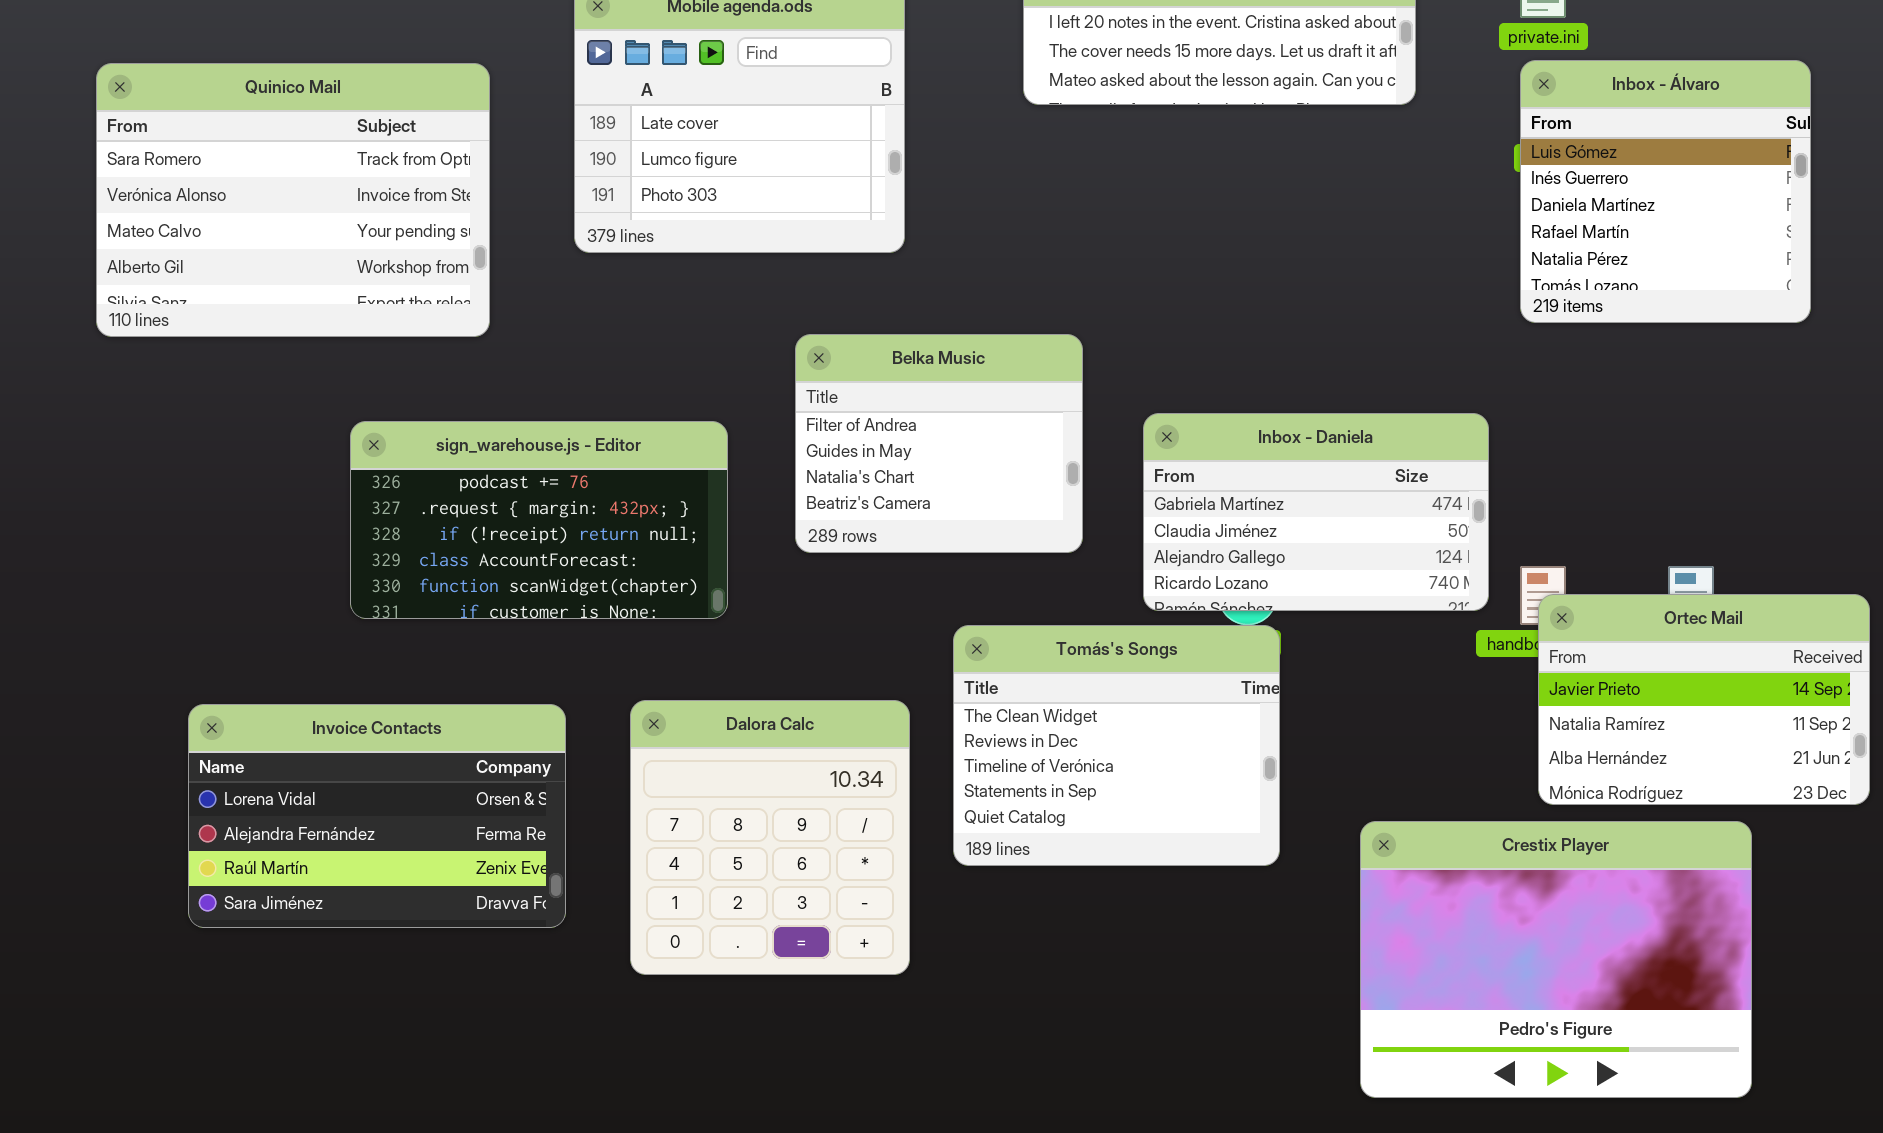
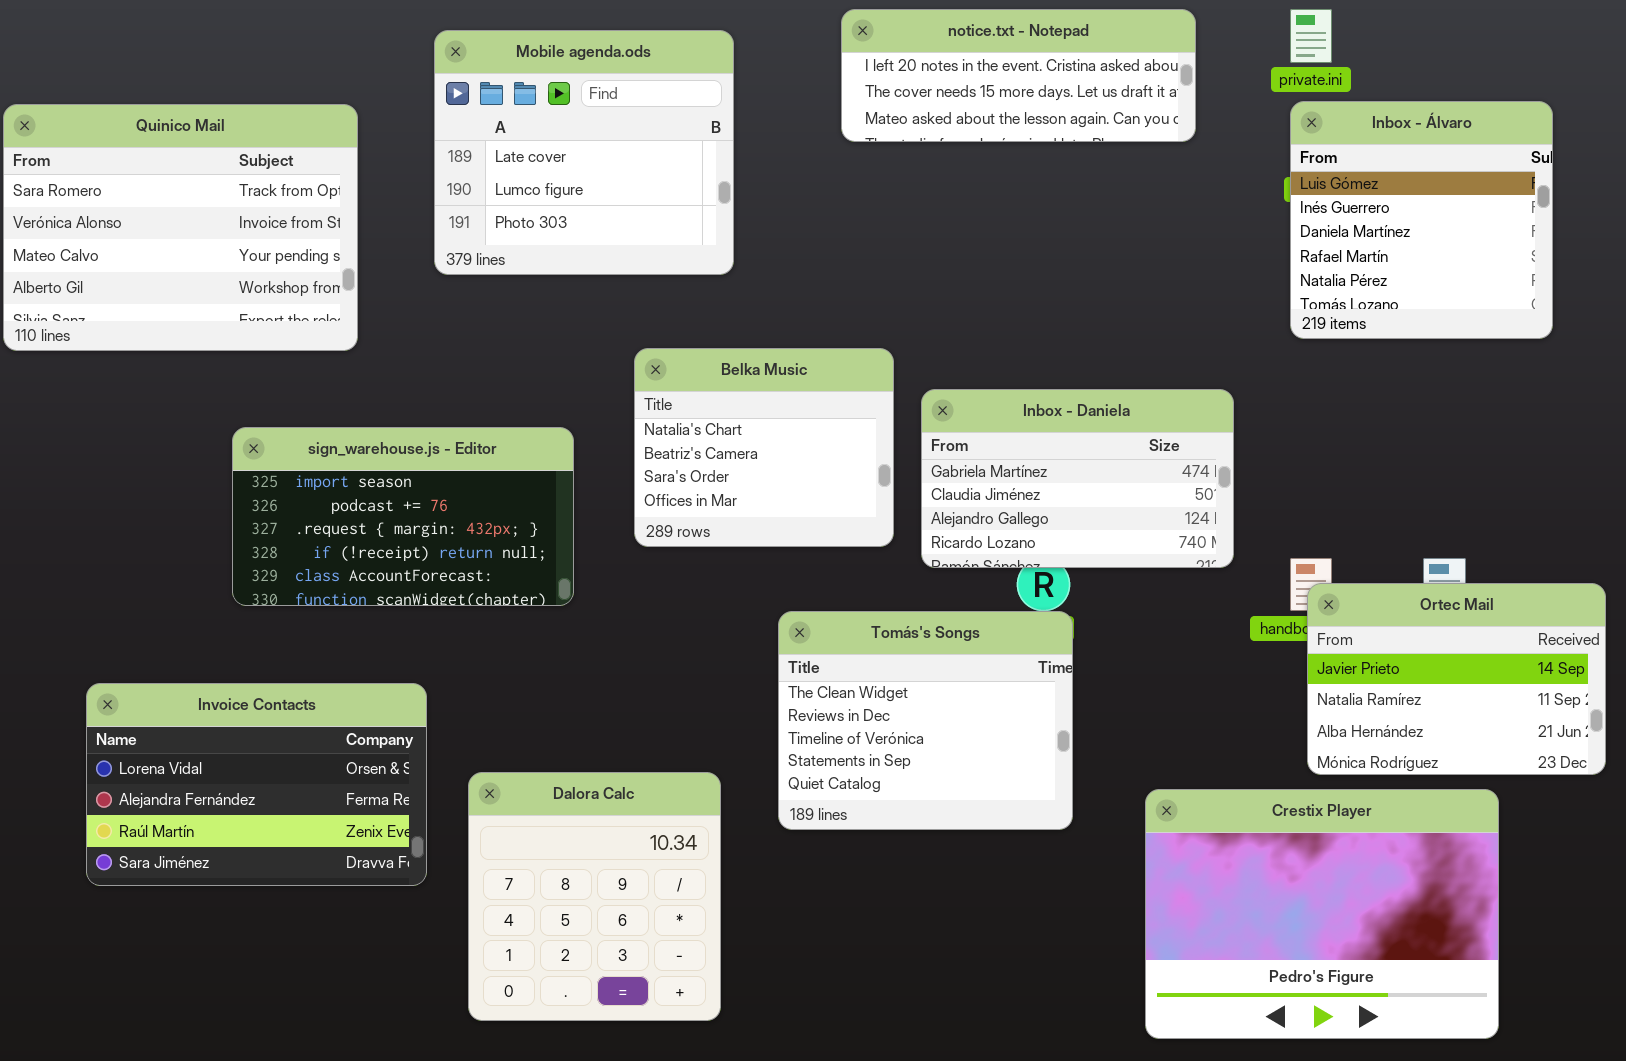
Belka Music: [795,334,1083,553] -> [634,348,894,547], scrolled down 2 rows
Inbox - Daniela: [1143,413,1489,611] -> [921,389,1234,568], moved
sign_warehouse.js - Editor: [350,421,728,619] -> [232,427,574,606], scrolled up 1 row
Dalora Calc: [630,700,910,975] -> [468,772,721,1021], moved

